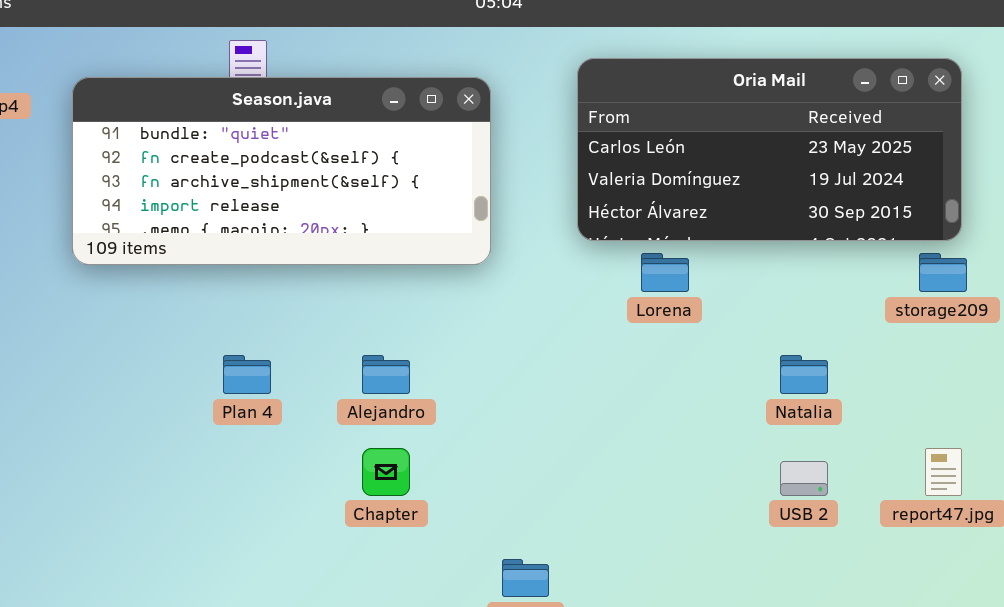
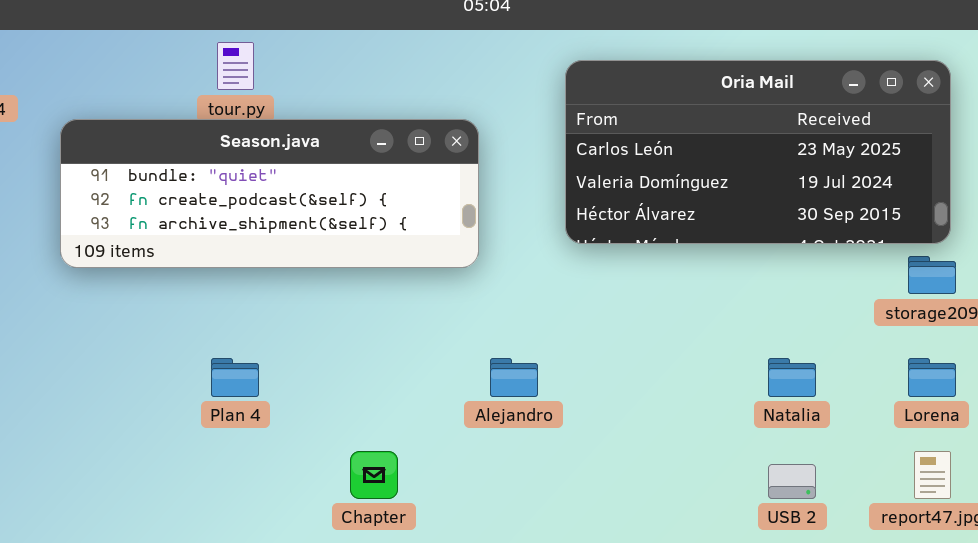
Season.java: [72,77,491,265] -> [60,119,479,268], resized
Lorena: [641,253,689,292] -> [908,358,956,397], moved
Alejandro: [362,355,410,394] -> [490,358,538,397], moved

